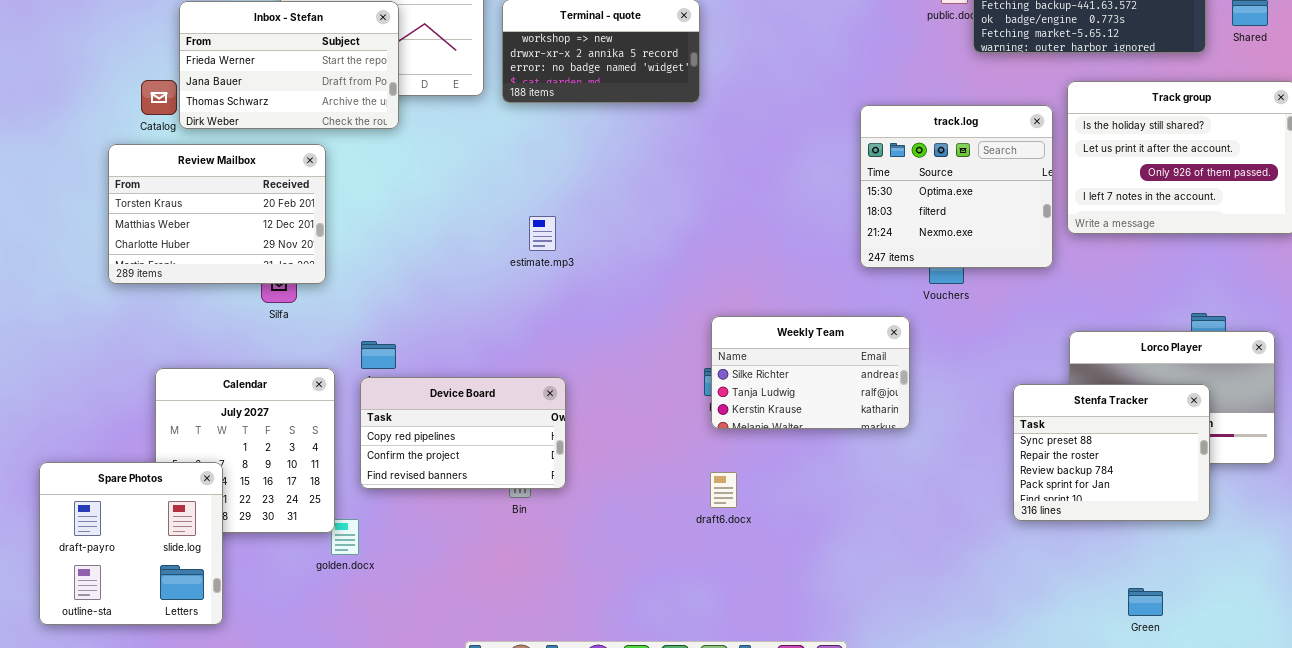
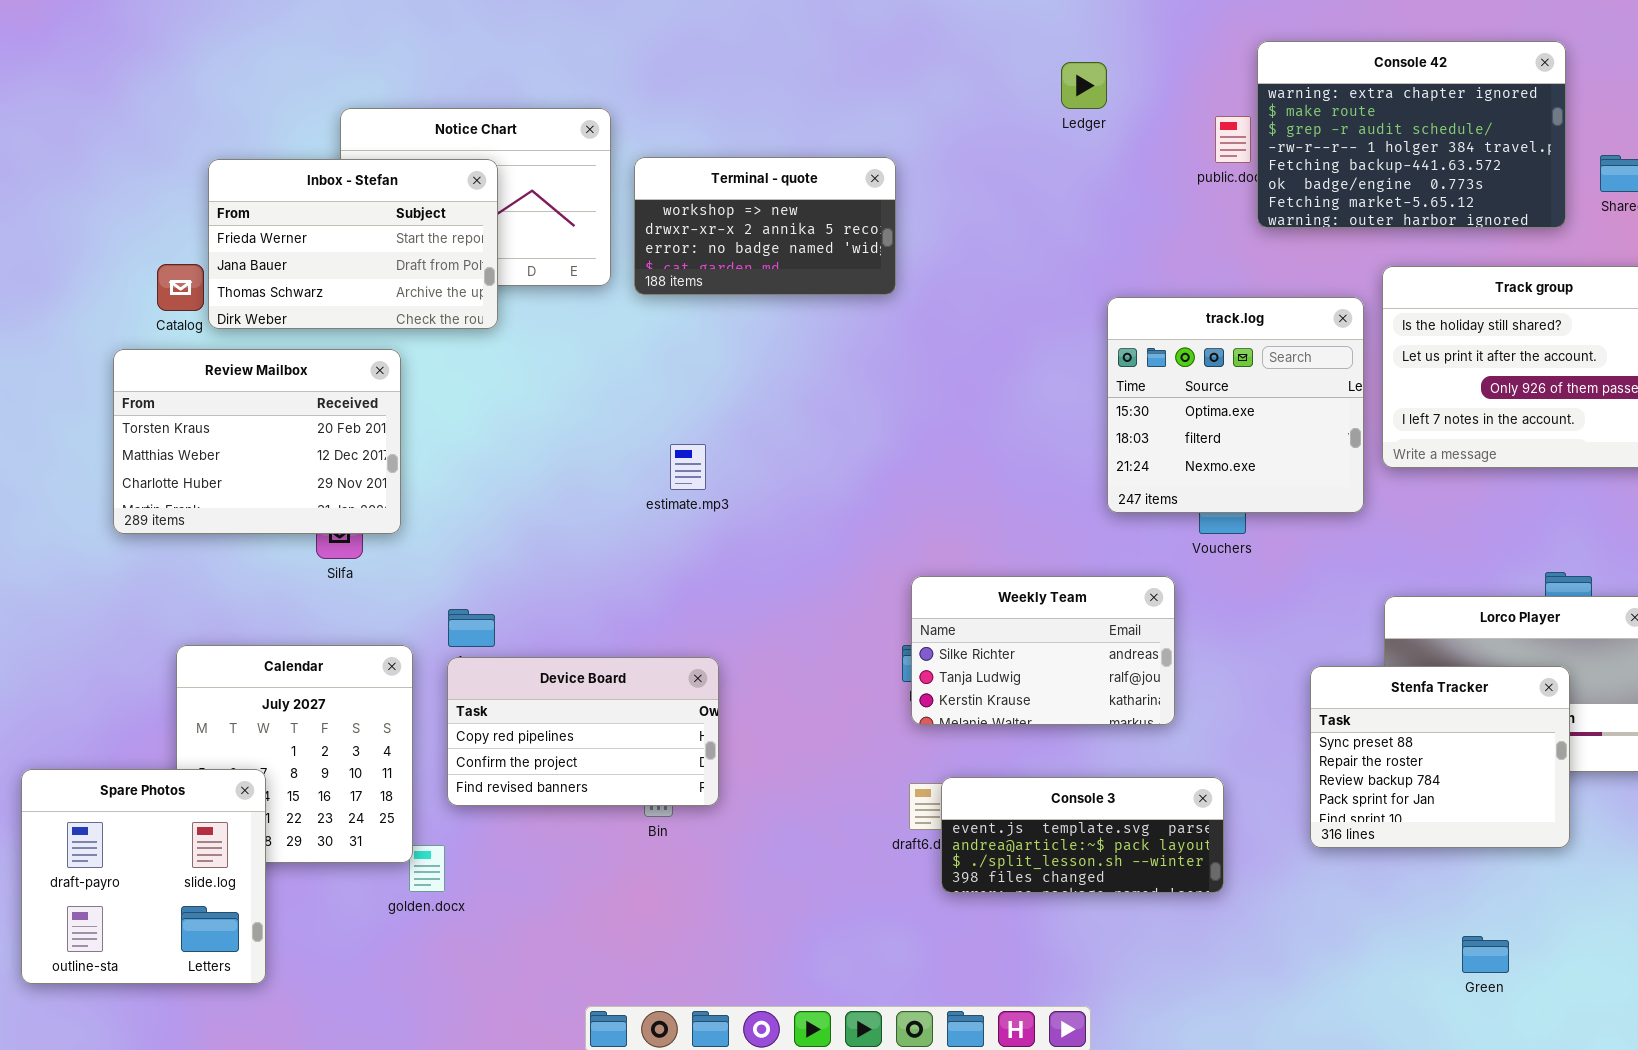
Console 3: none -> [941,777,1224,893], opened

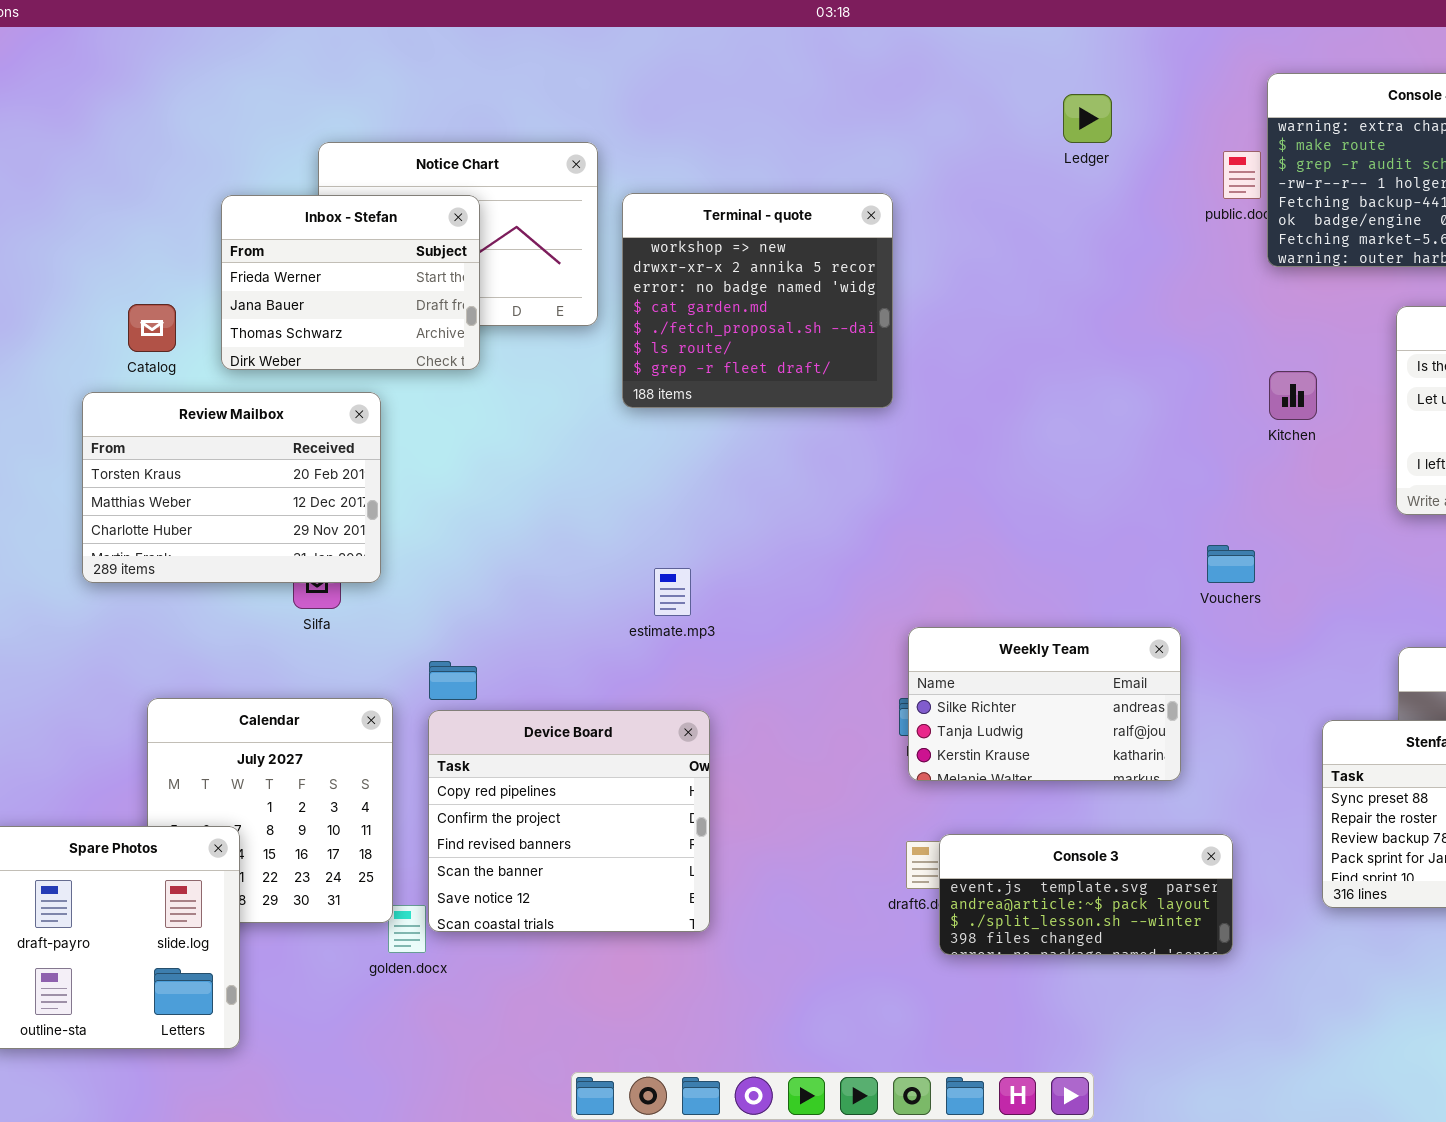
Terminal - quote: [634,157,896,295] -> [622,193,893,408], resized
Inbox - Stefan: [208,159,498,329] -> [221,195,480,370], resized
track.log: [1107,297,1364,513] -> none, closed
estimate.mp3: [670,444,706,490] -> [654,568,691,616], moved
Device Board: [447,657,719,806] -> [428,710,710,932], resized

